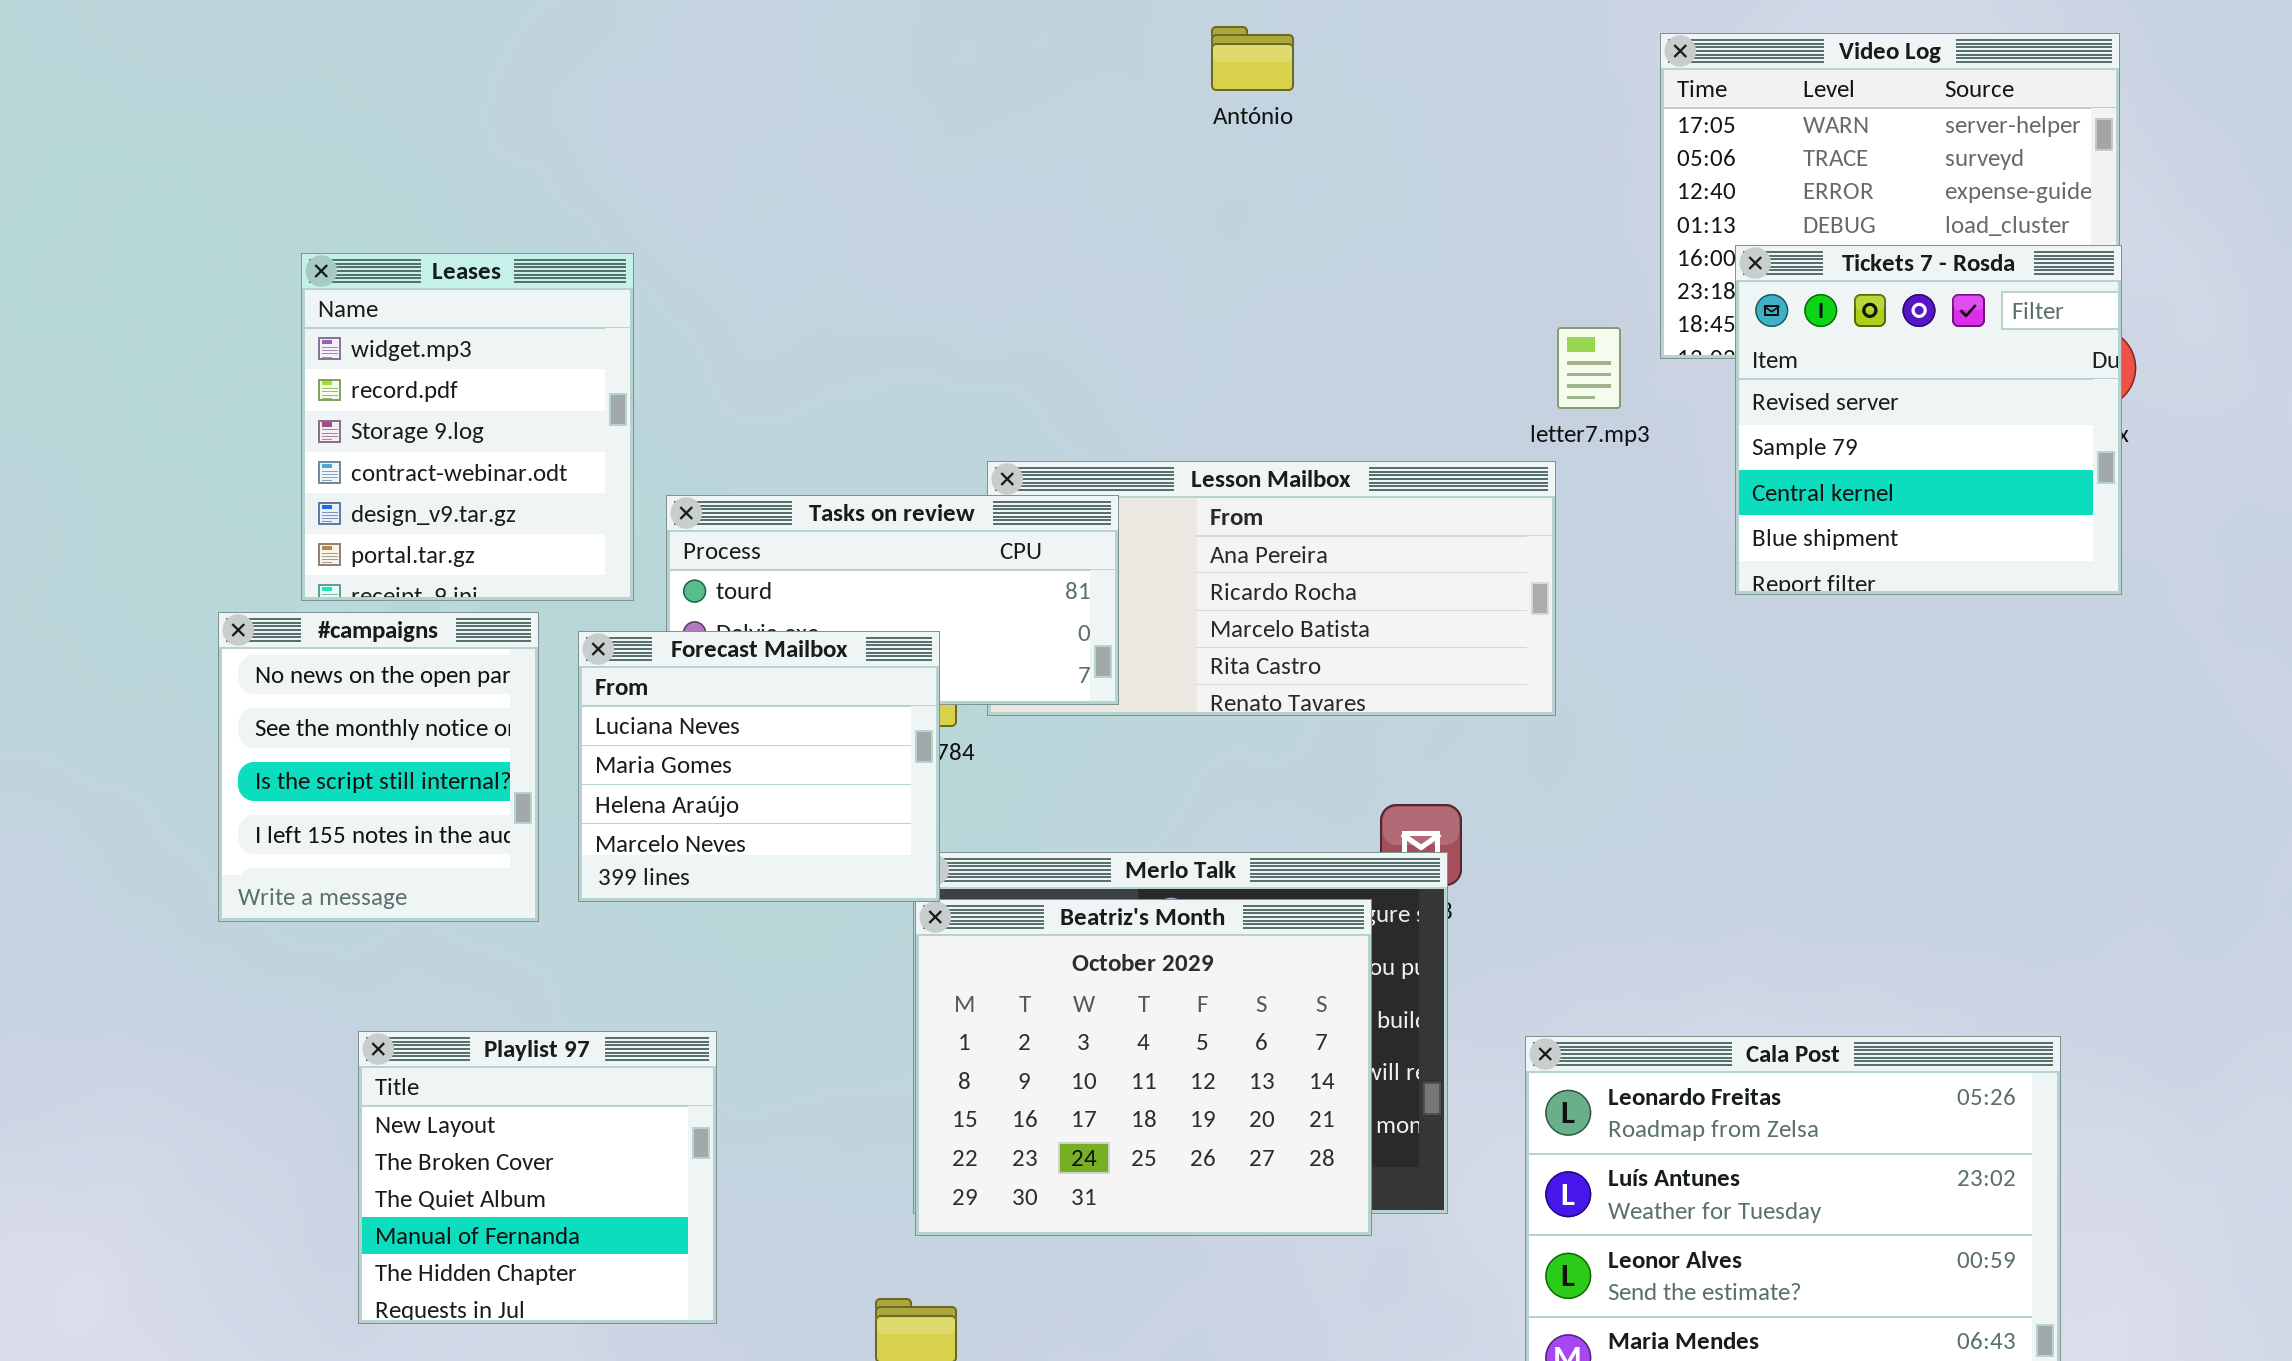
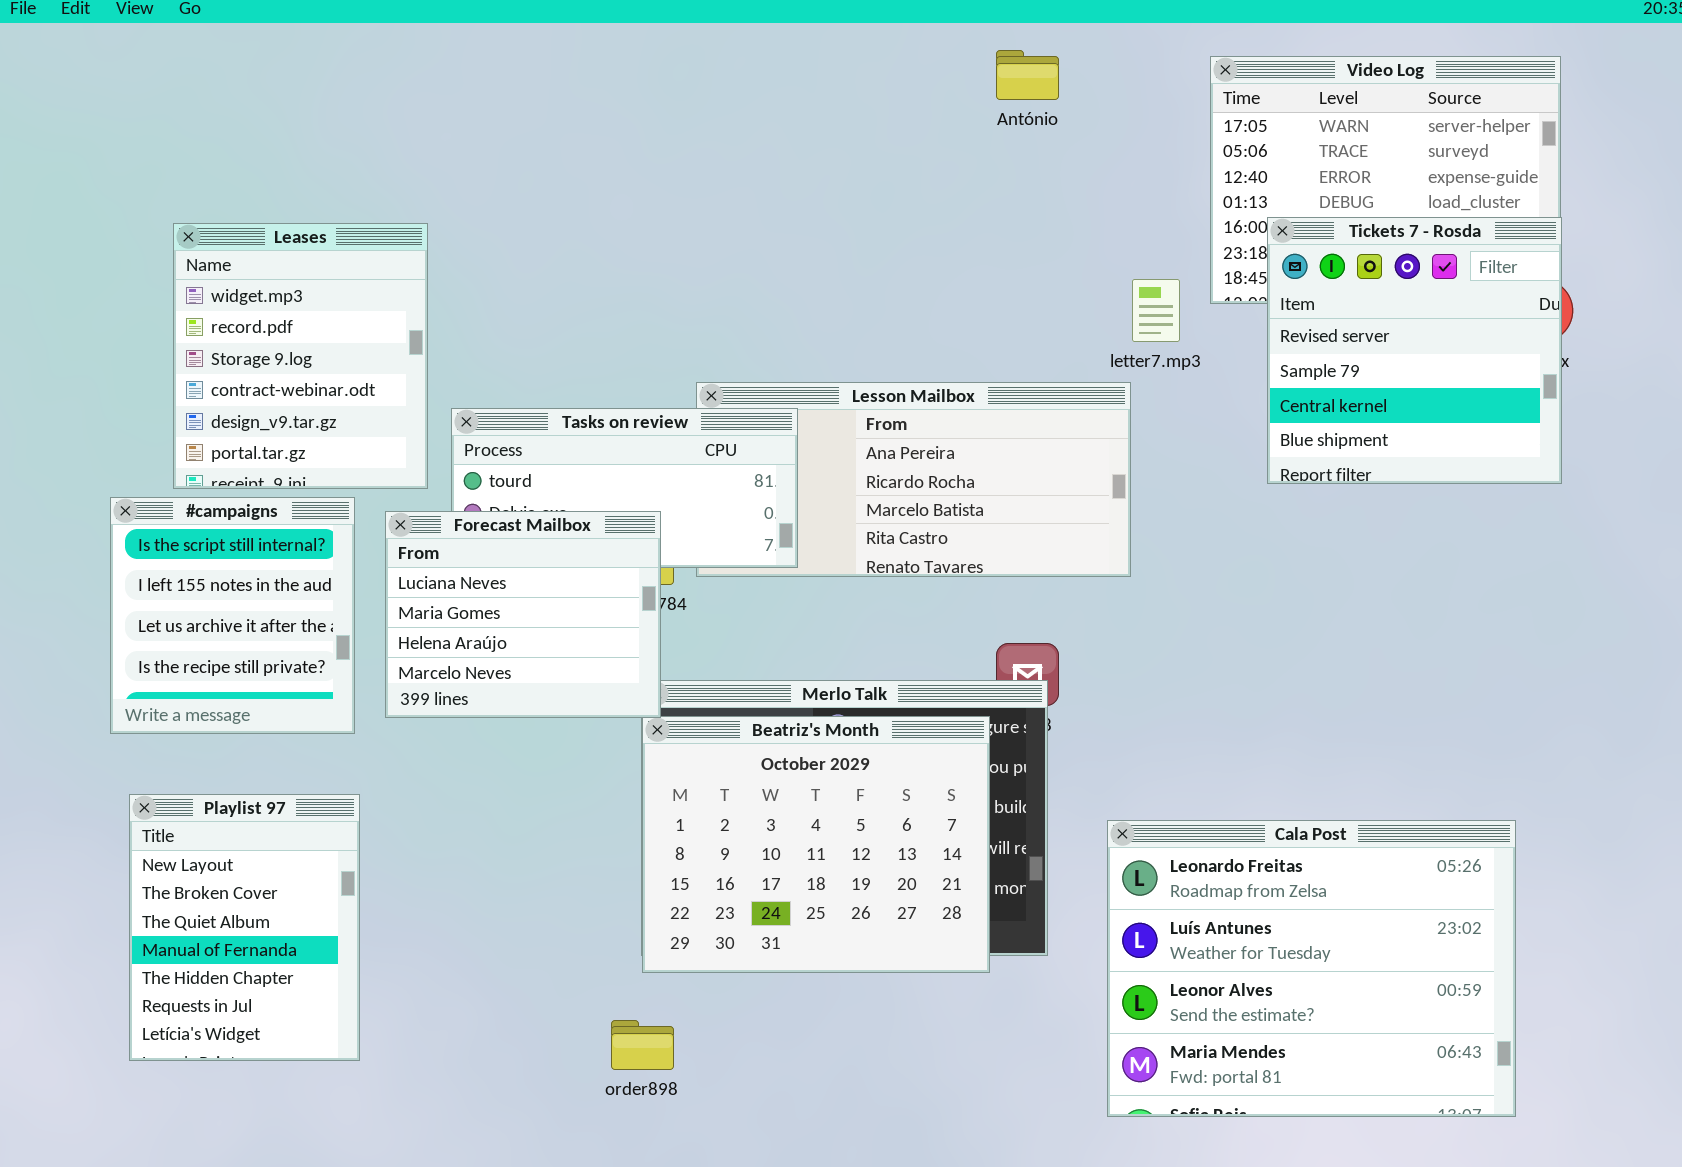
António: [1211,26,1294,91] -> [996,50,1059,100], moved
#campaigns: [218,612,539,922] -> [110,497,355,734], scrolled down 2 rows
Playlist 97: [358,1031,717,1324] -> [129,794,360,1061], moved, resized

